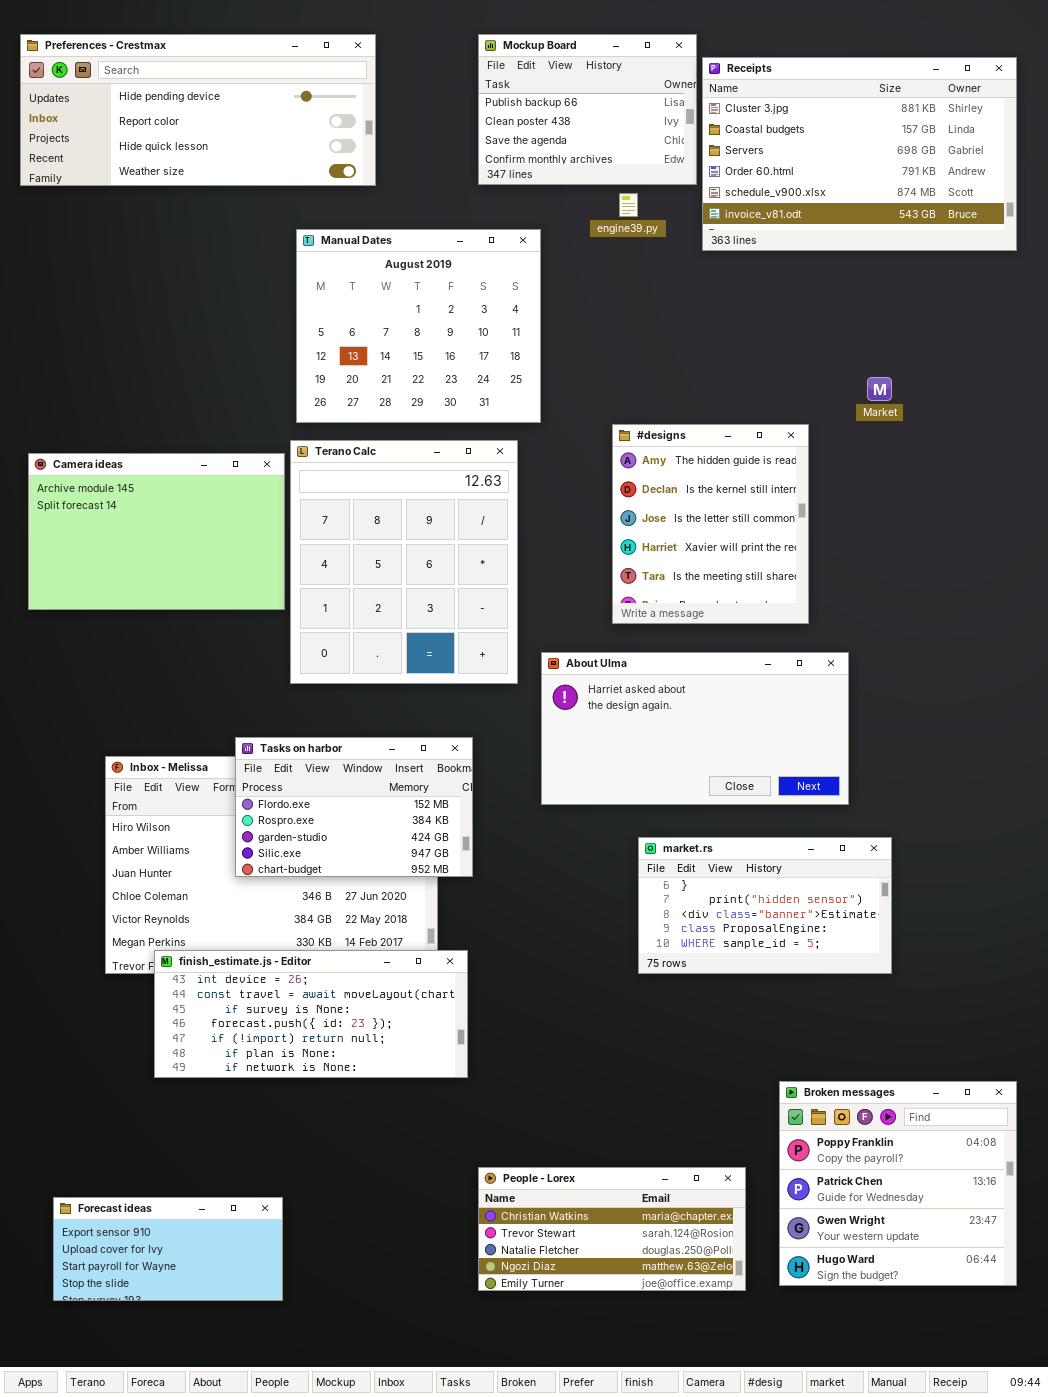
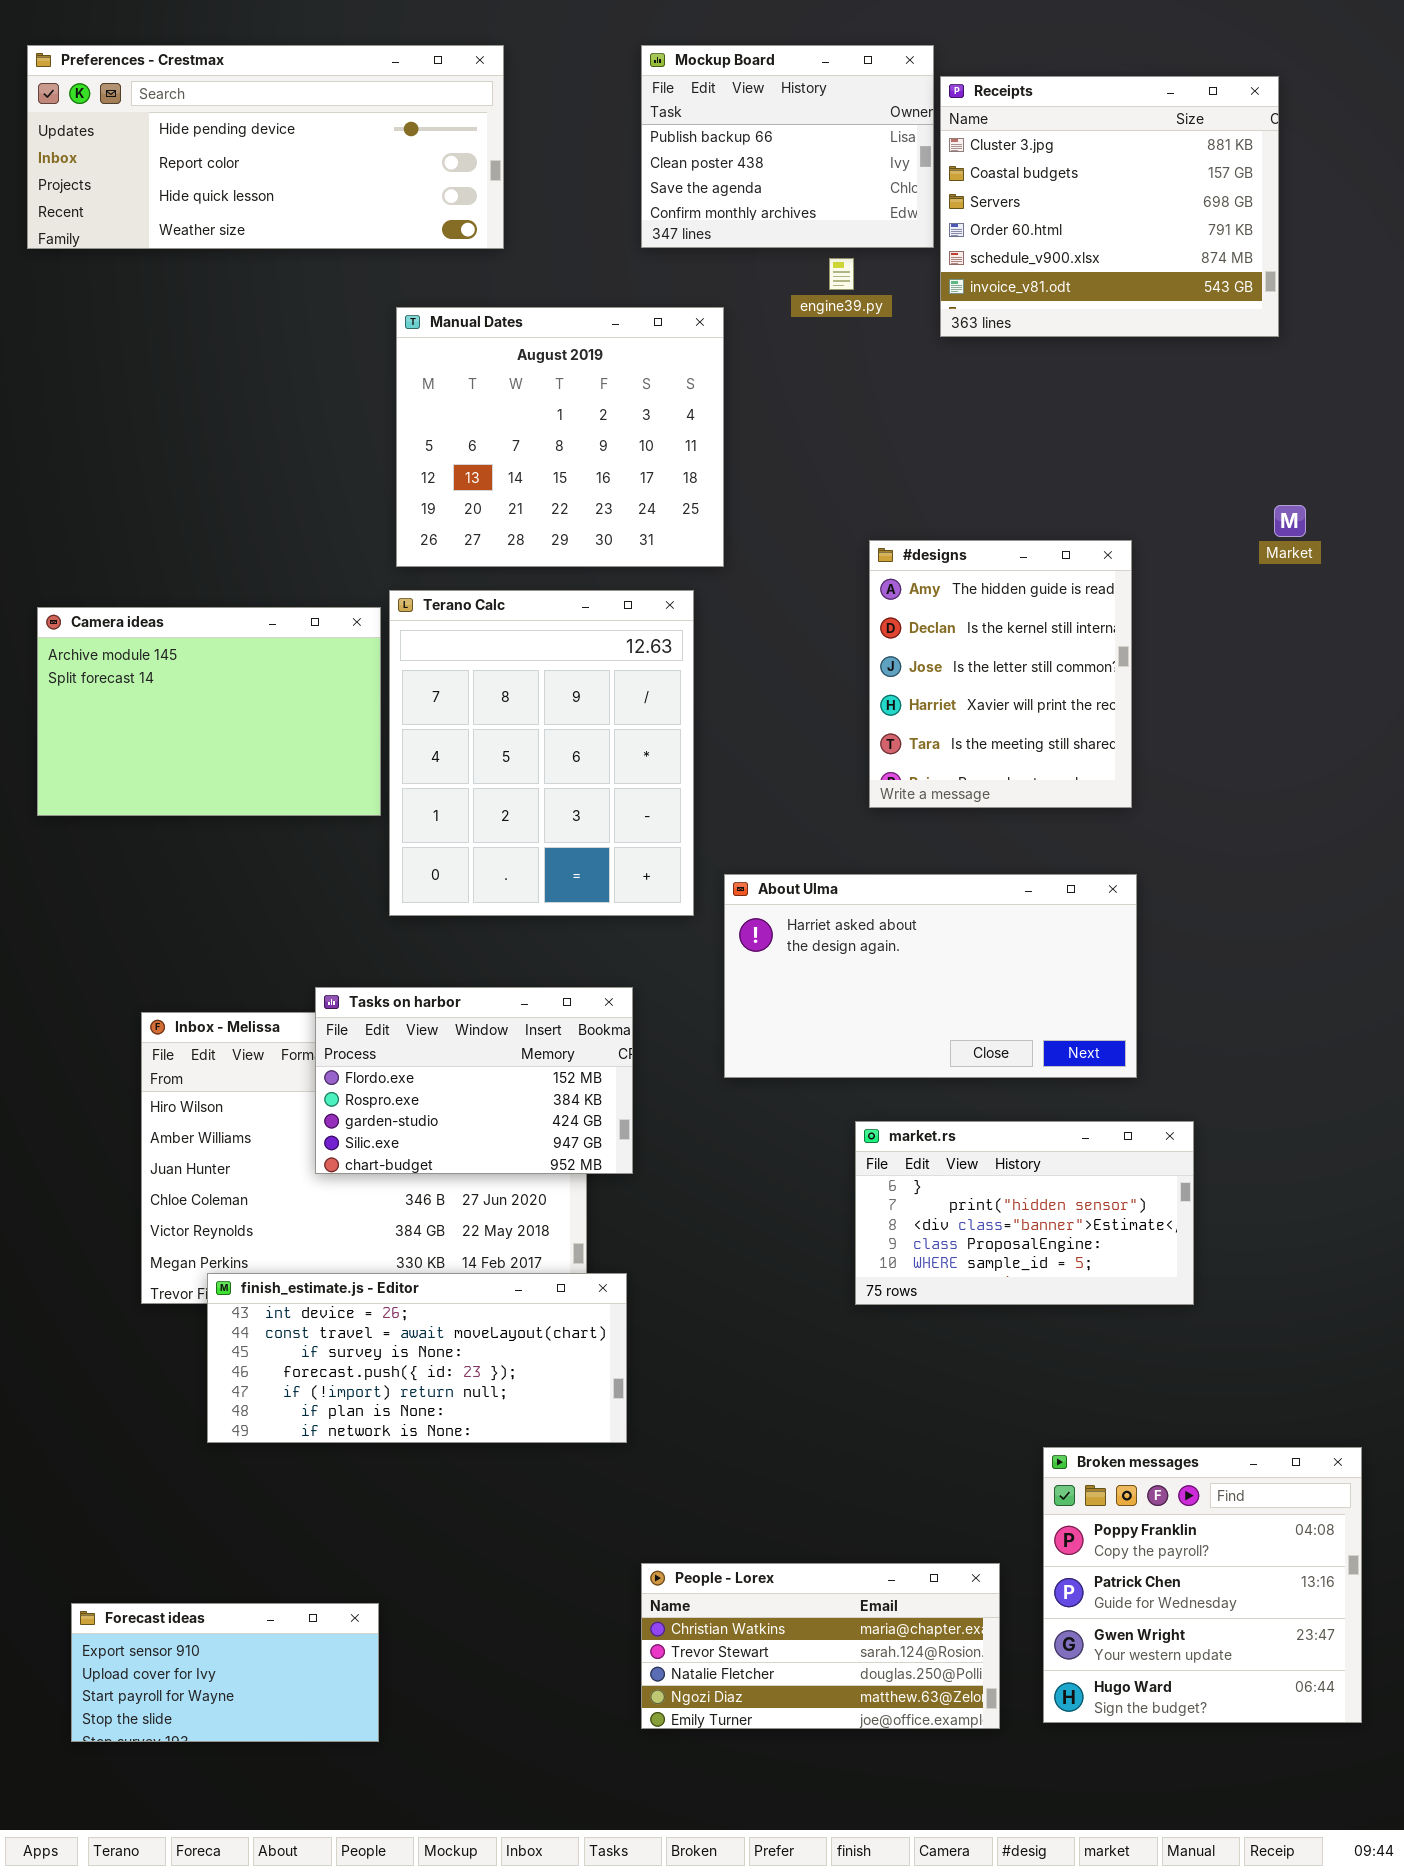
Receipts: [702,57,1017,251] -> [940,76,1279,337], resized
Market: [867,377,892,401] -> [1274,505,1306,537], moved
#designs: [612,424,809,624] -> [869,540,1132,808], moved

